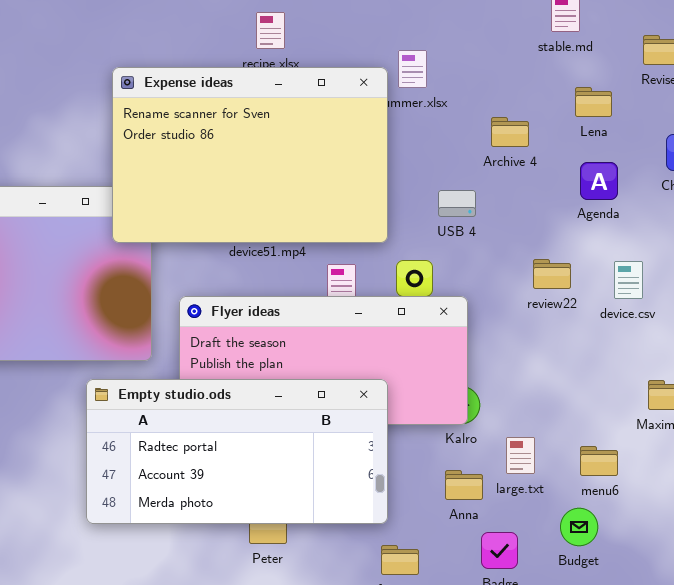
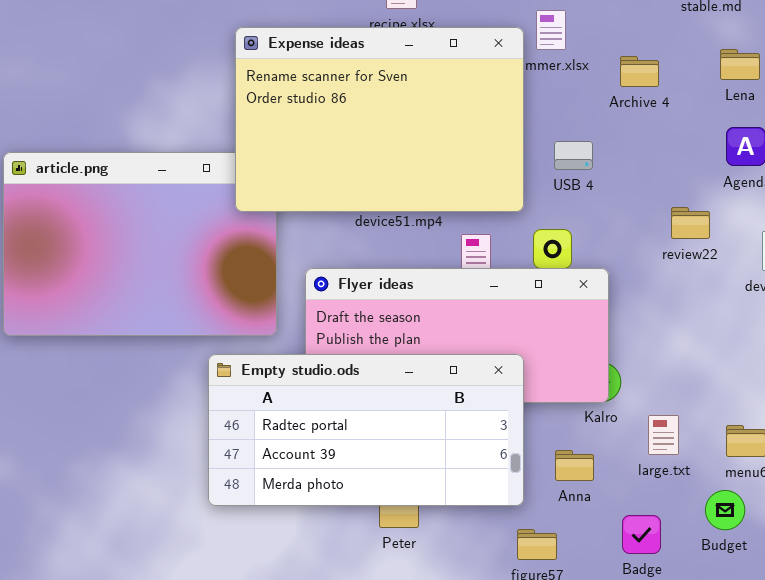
Archive 4: [491,117,529,147] -> [620,56,659,87], moved
USB 4: [438,190,476,217] -> [554,141,593,170], moved
review22: [533,259,571,289] -> [671,207,710,239], moved
Anna: [445,470,483,500] -> [555,450,594,481], moved

